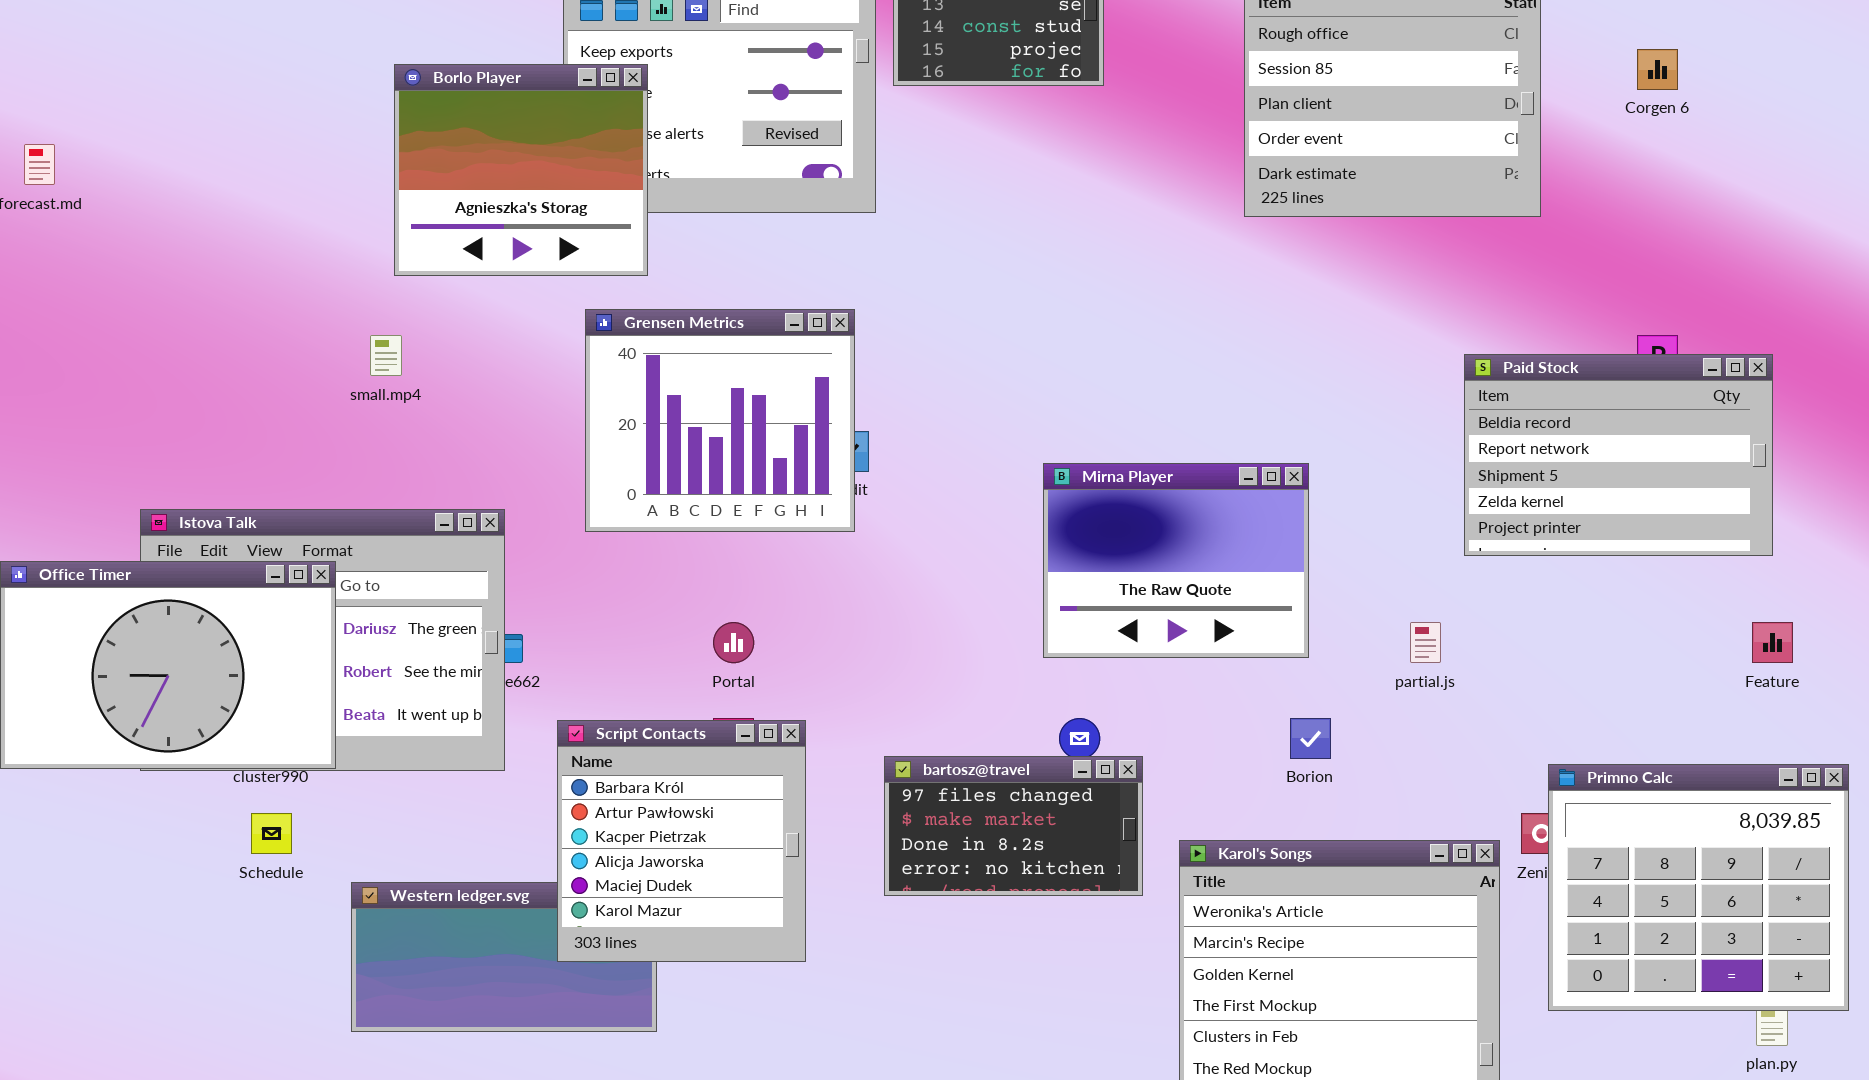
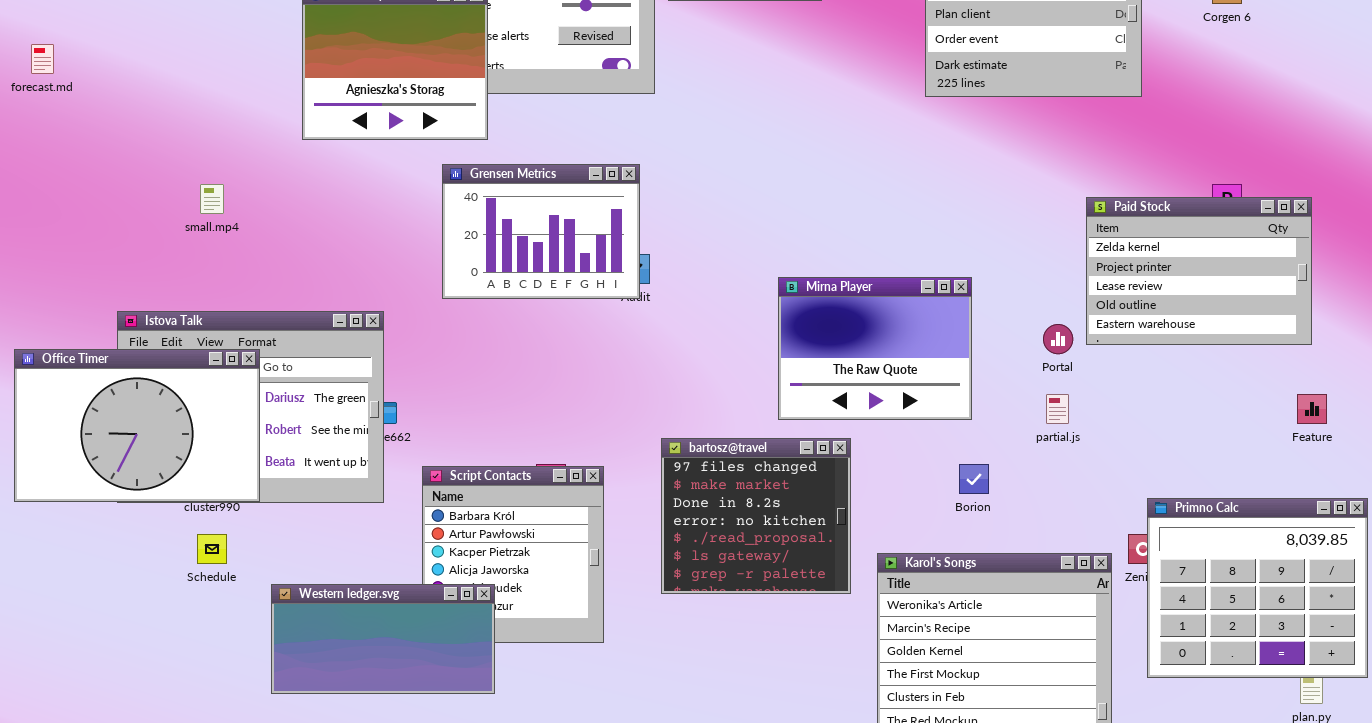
Grensen Metrics: [585,309,855,532] -> [442,164,640,299], resized
small.mp4: [370,335,402,376] -> [200,184,224,214], moved
Paid Stock: [1464,354,1773,556] -> [1086,197,1312,345], scrolled down 3 rows
Portal: [713,622,754,663] -> [1043,324,1073,354], moved
bartosz@travel: [884,756,1143,896] -> [661,438,851,594], resized
Western ledger.svg: [351,882,657,1032] -> [271,584,495,694], raised

